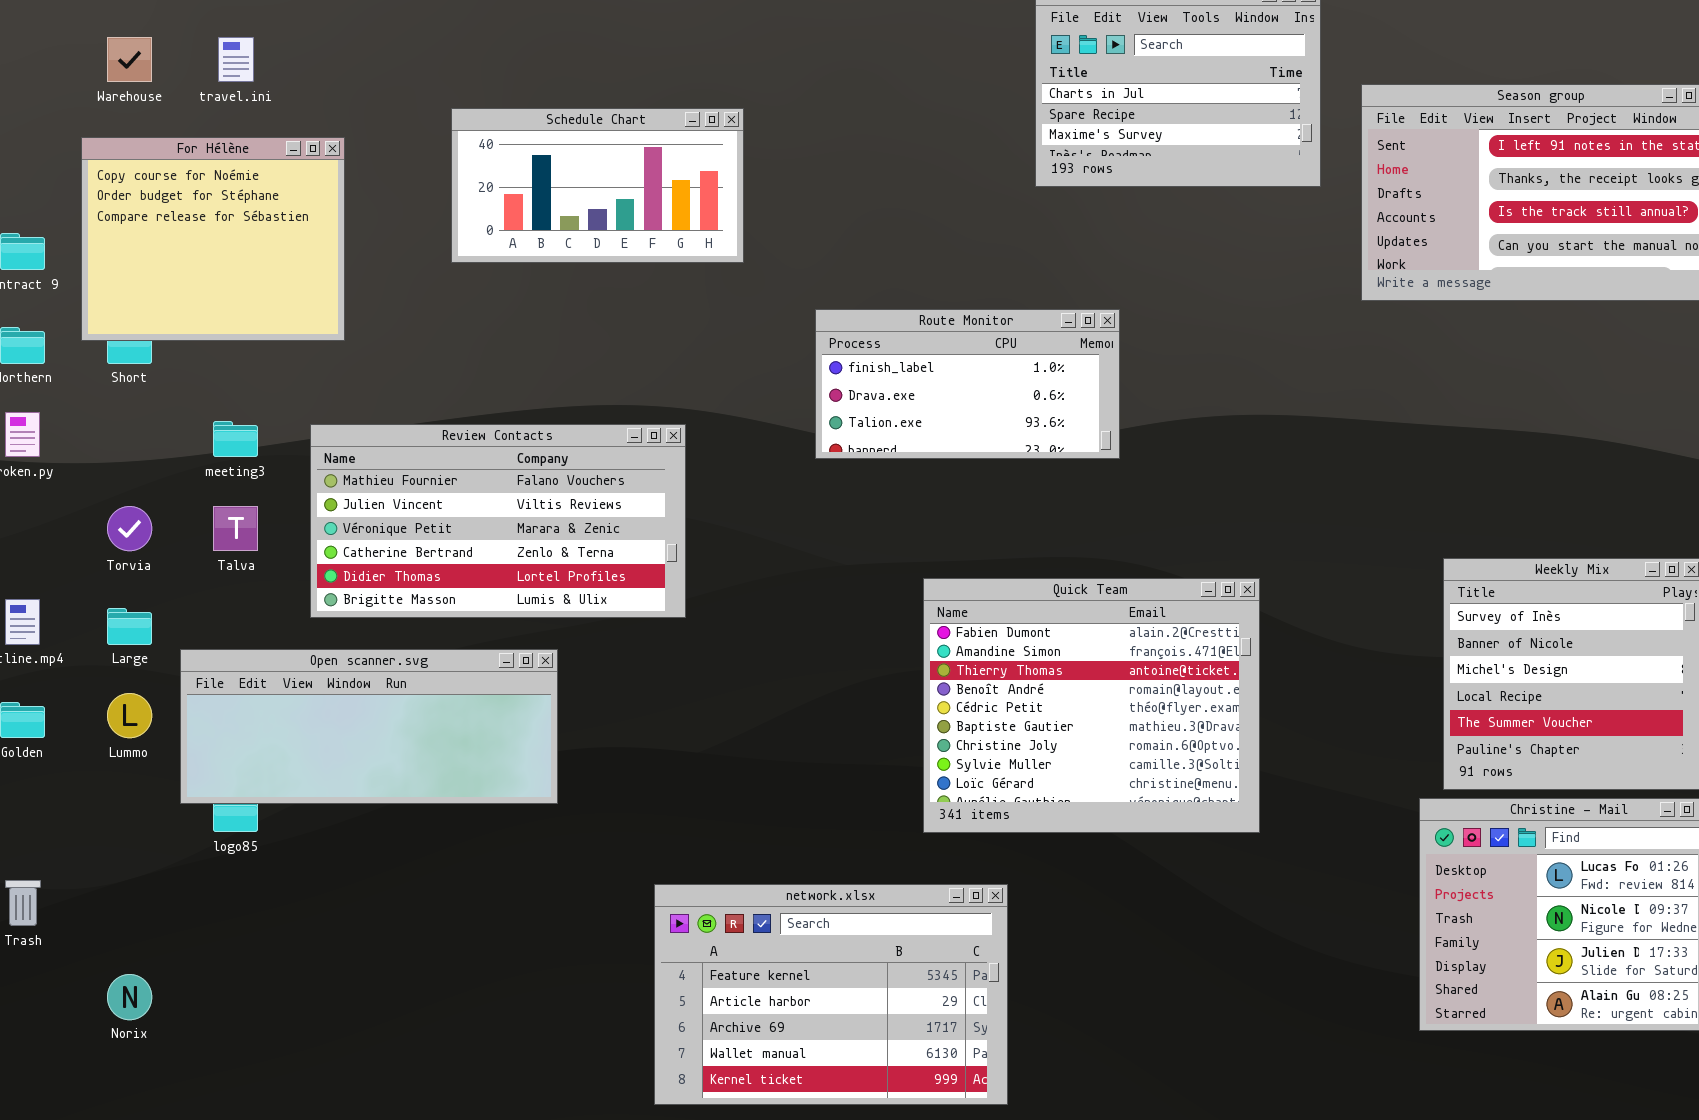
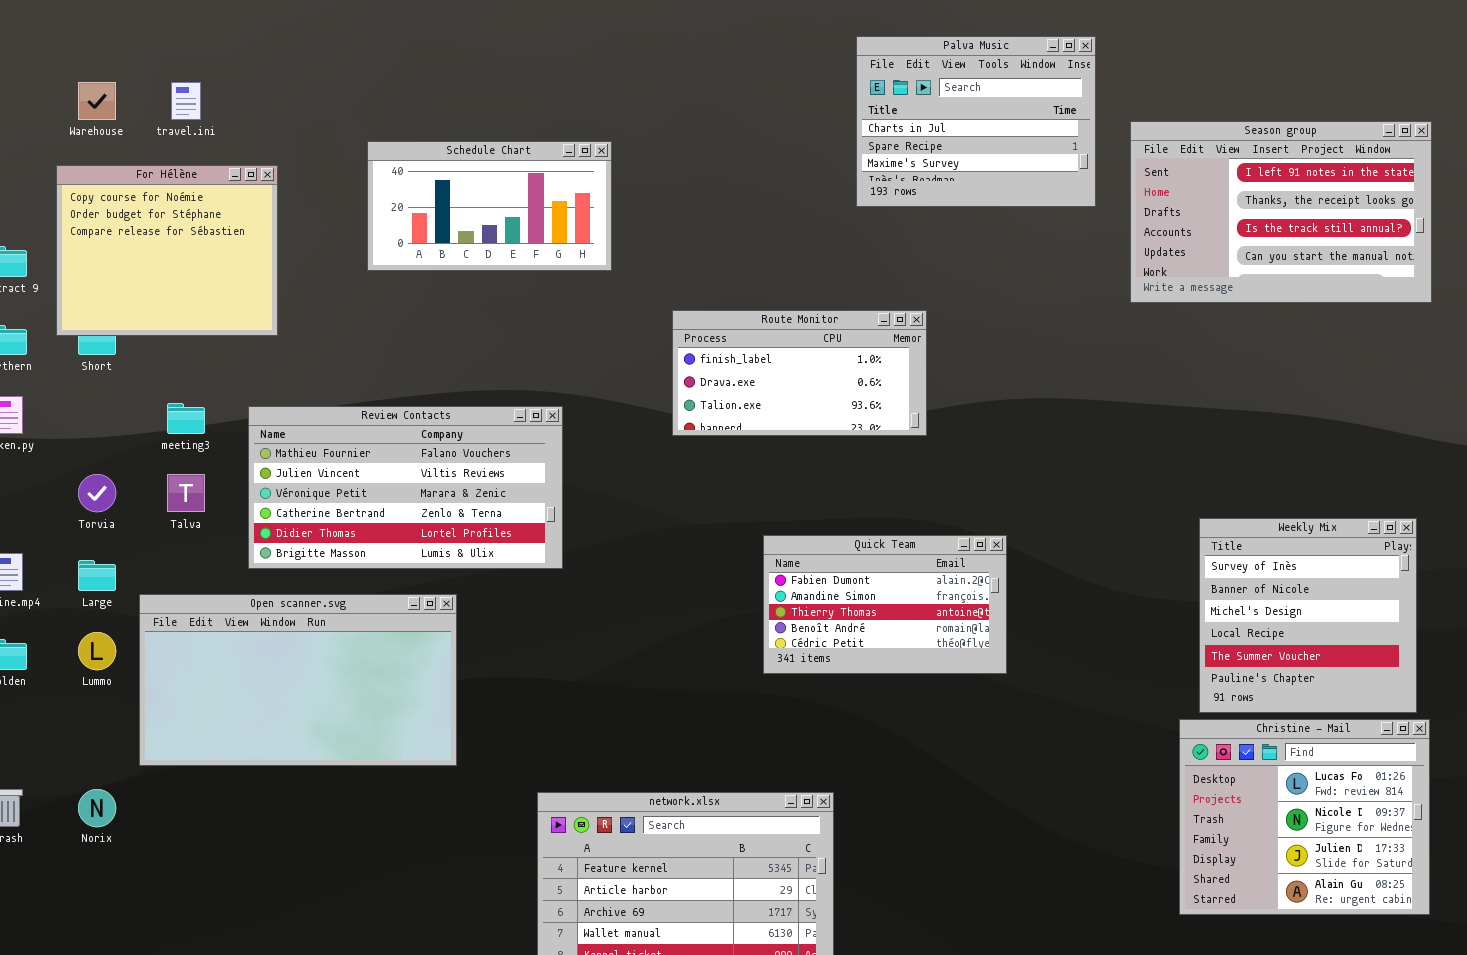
Quick Team: [923,578,1260,833] -> [763,535,1007,674], resized
Open scanner.svg: [180,649,558,804] -> [139,594,457,766], resized
Norix: [107,974,152,1020] -> [78,789,116,827], moved

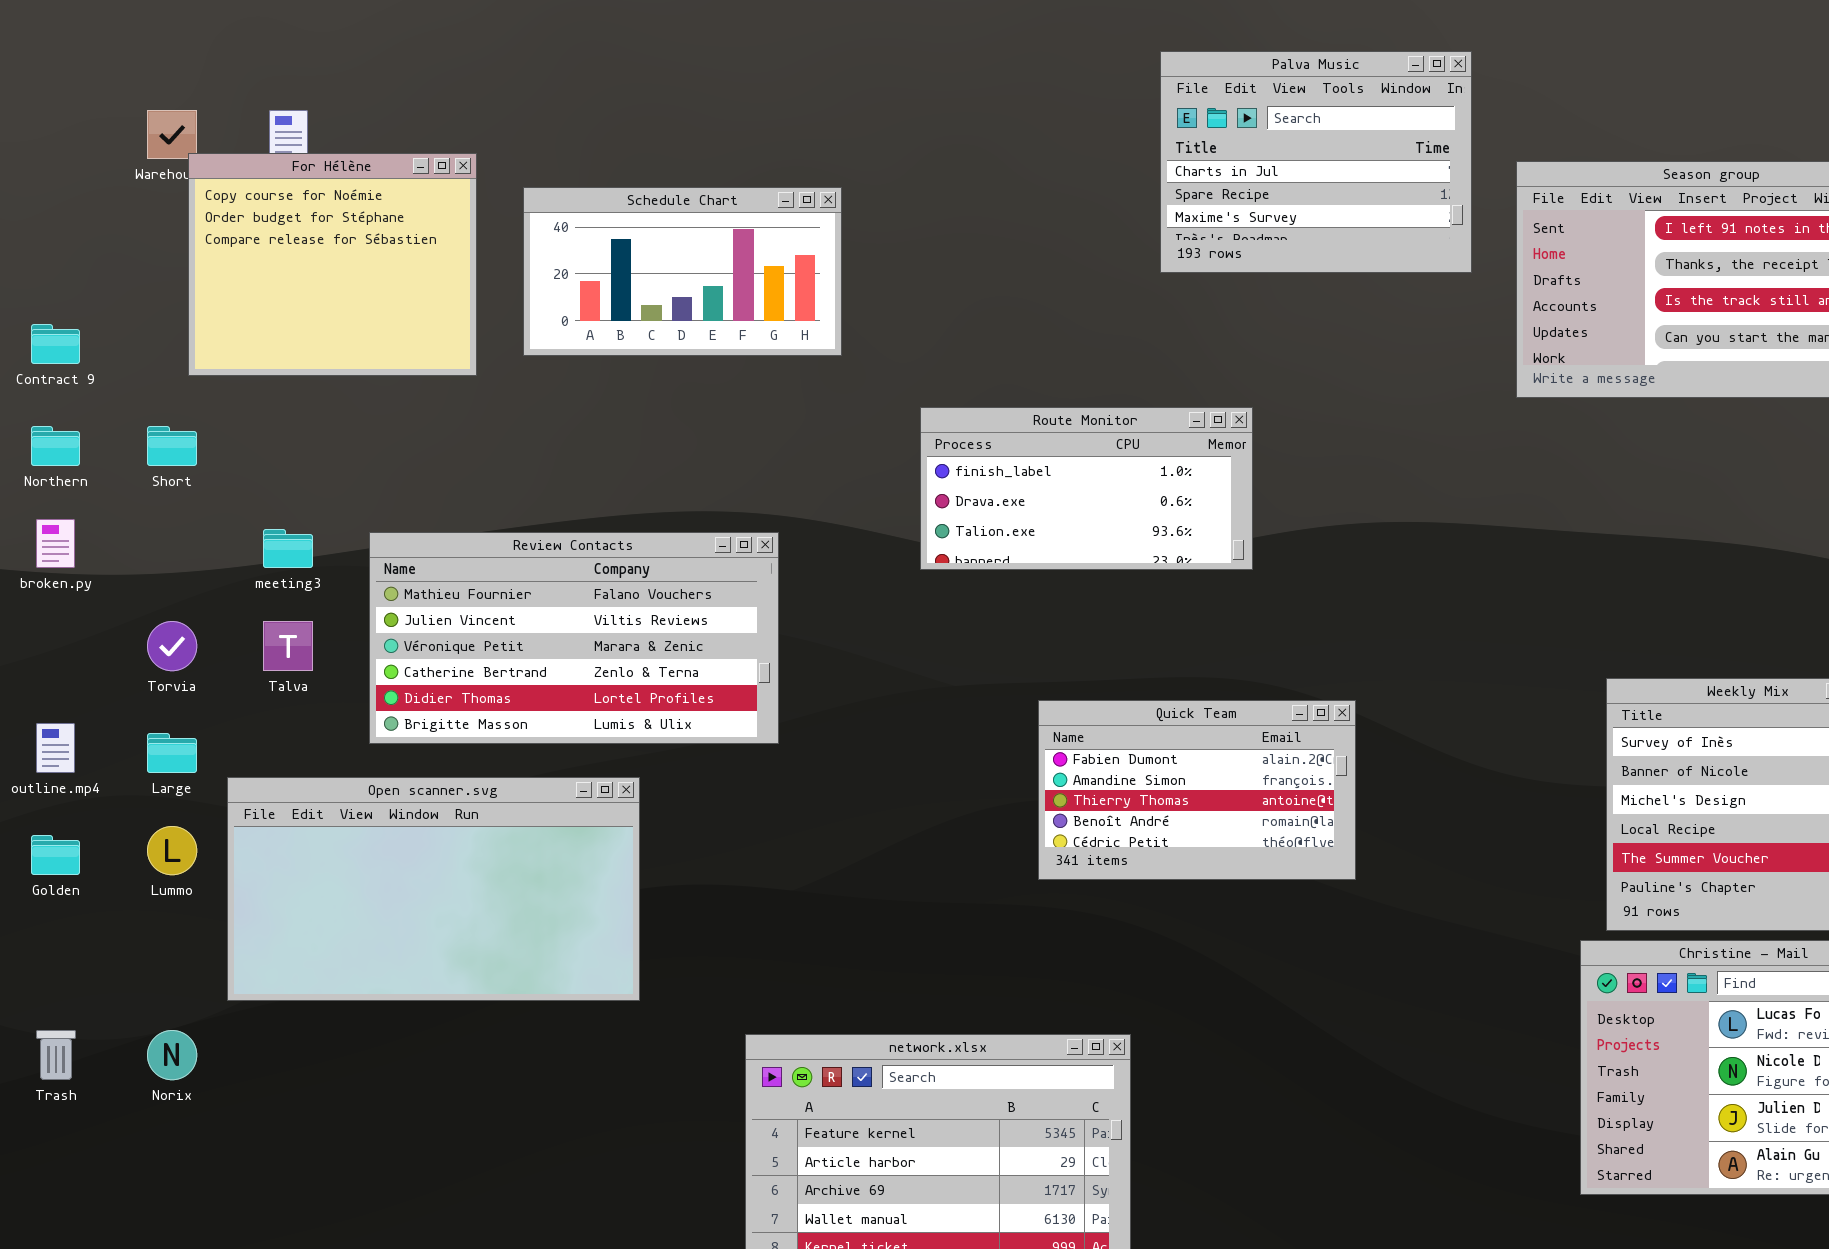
For Hélène: [56,165,278,336] -> [188,153,477,376], moved

